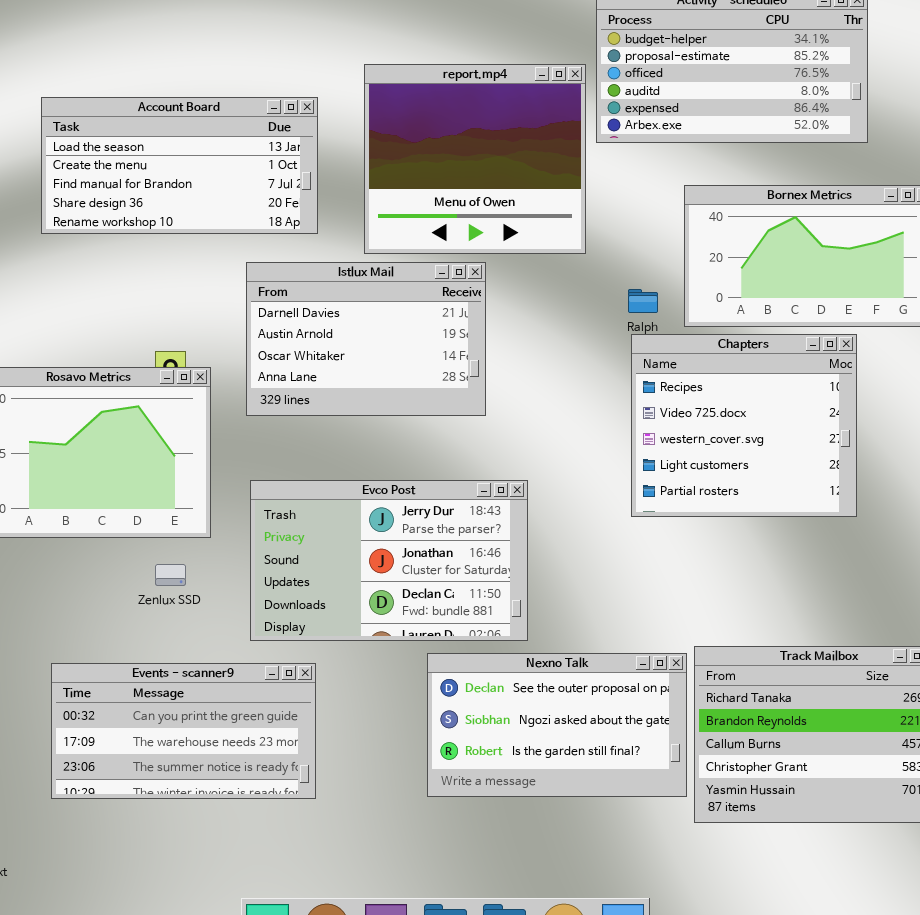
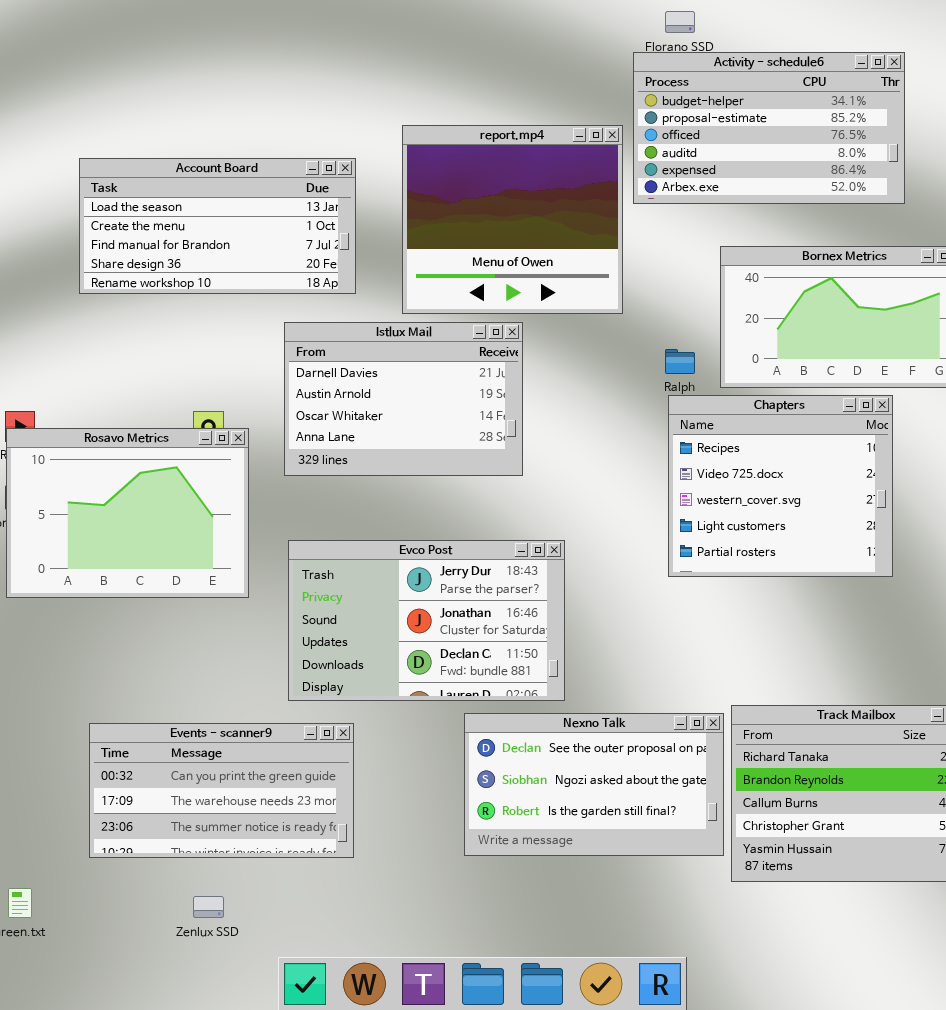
Zenlux SSD: [155,564,186,586] -> [193,896,224,918], moved

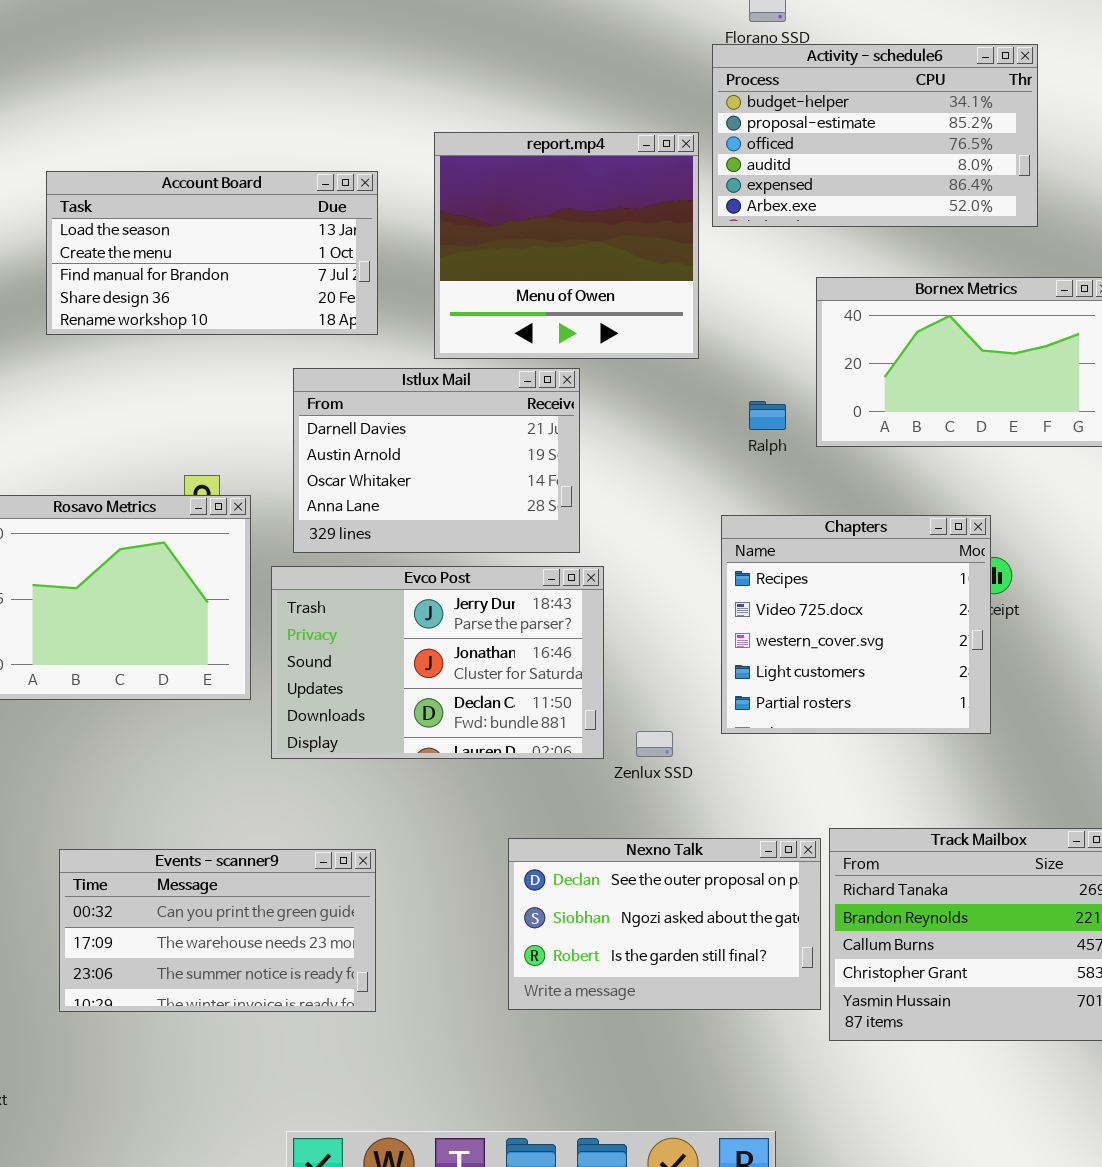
Chapters: [668,395,893,577] -> [721,515,991,734], moved
Evco Post: [288,540,565,701] -> [271,566,604,759], moved
Zenlux SSD: [193,896,224,918] -> [636,731,673,757], moved

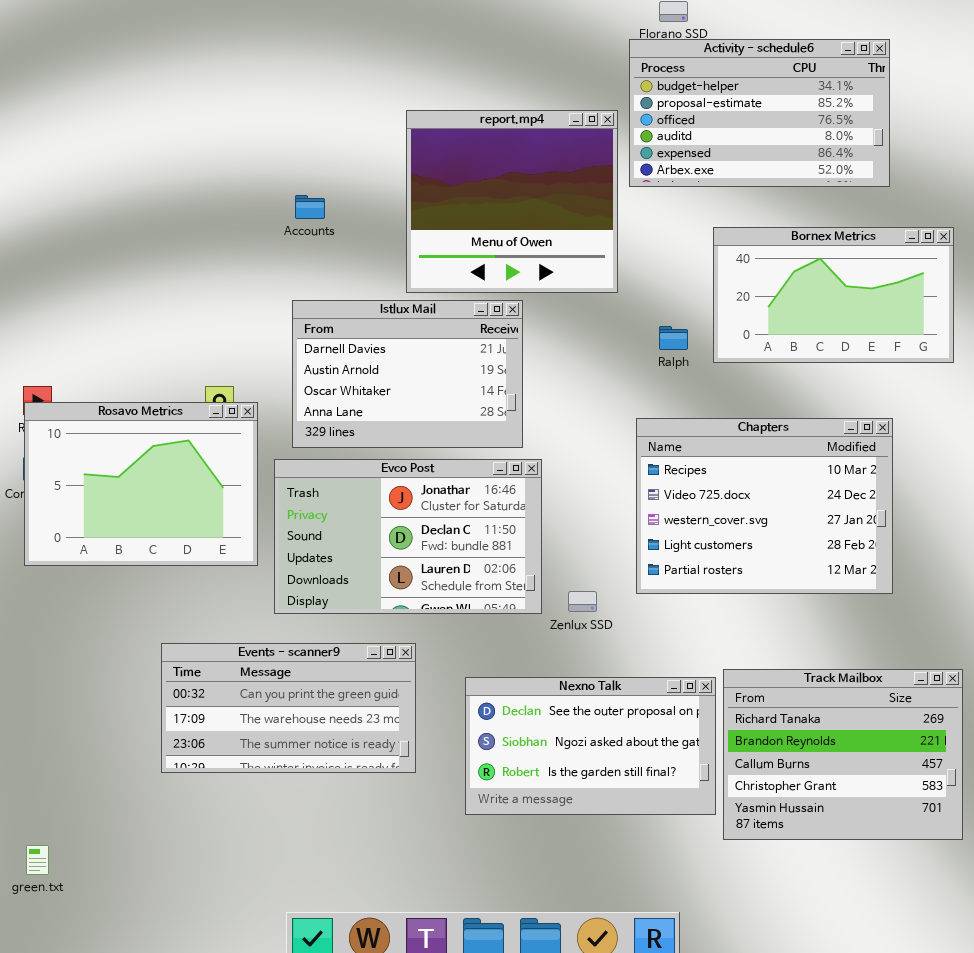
Account Board: [46,171,378,335] -> none, closed
Chapters: [721,515,991,734] -> [636,418,893,594], resized
Evco Post: [271,566,604,759] -> [274,459,542,614], scrolled down 1 row
Events - scanner9: [59,849,376,1012] -> [161,643,416,773], moved

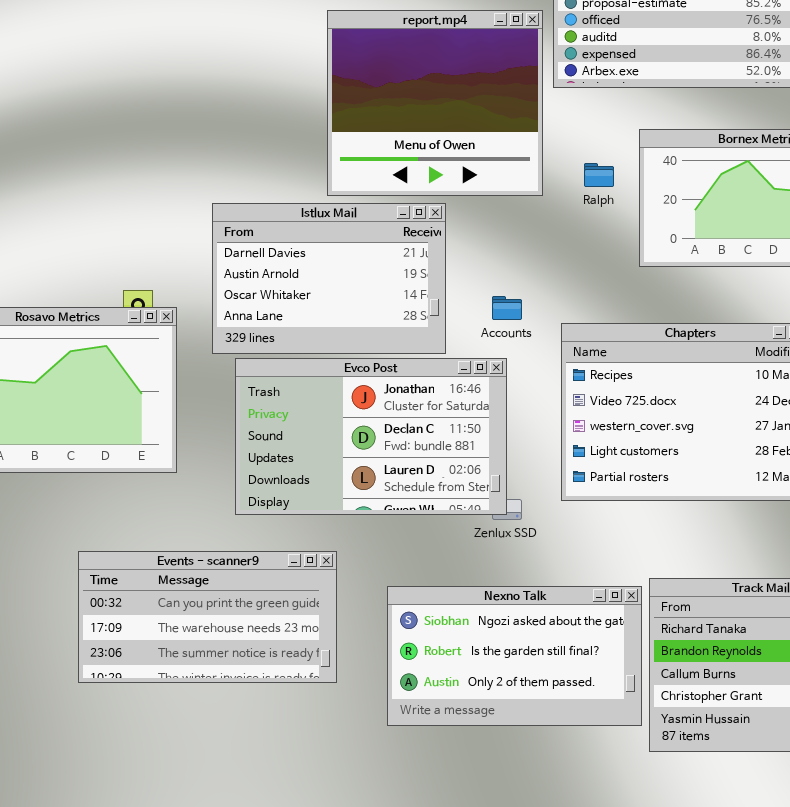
Accounts: [295,195,325,219] -> [492,296,522,320], moved
Ralph: [659,326,688,350] -> [584,163,614,187], moved
Evco Post: [274,459,542,614] -> [235,358,507,515], moved
Nexno Talk: [465,677,716,815] -> [387,586,642,726], scrolled down 1 row

